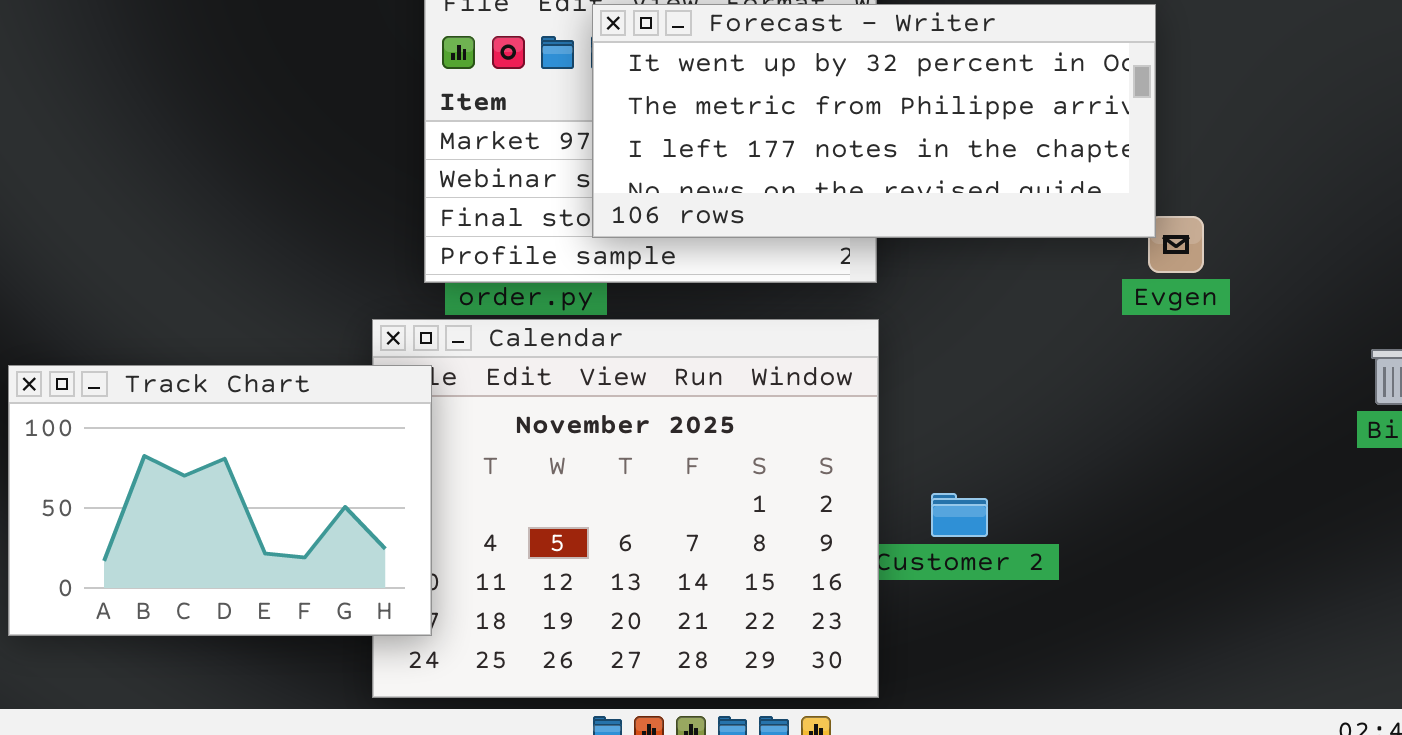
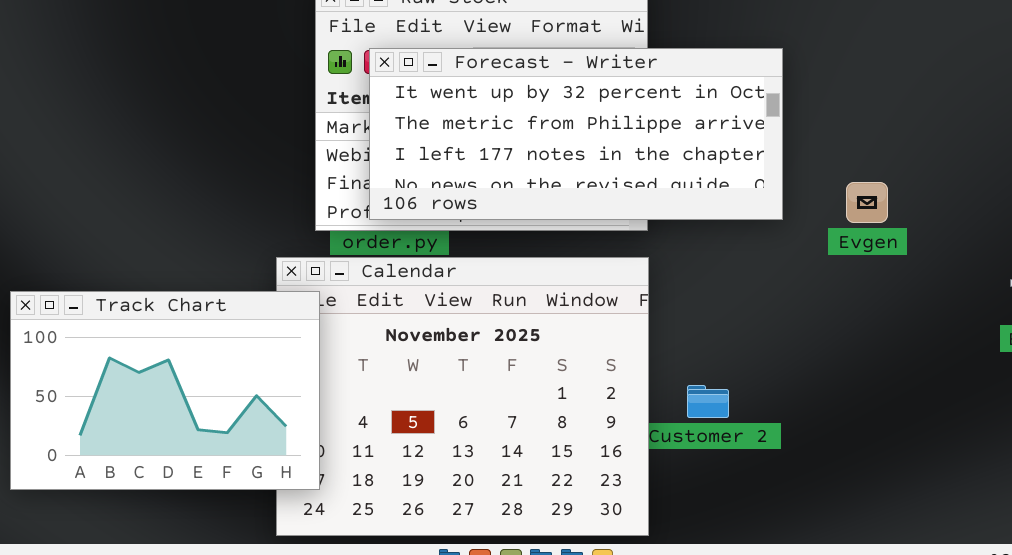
Forecast - Writer: [592,4,1156,238] -> [369,48,783,220], moved

